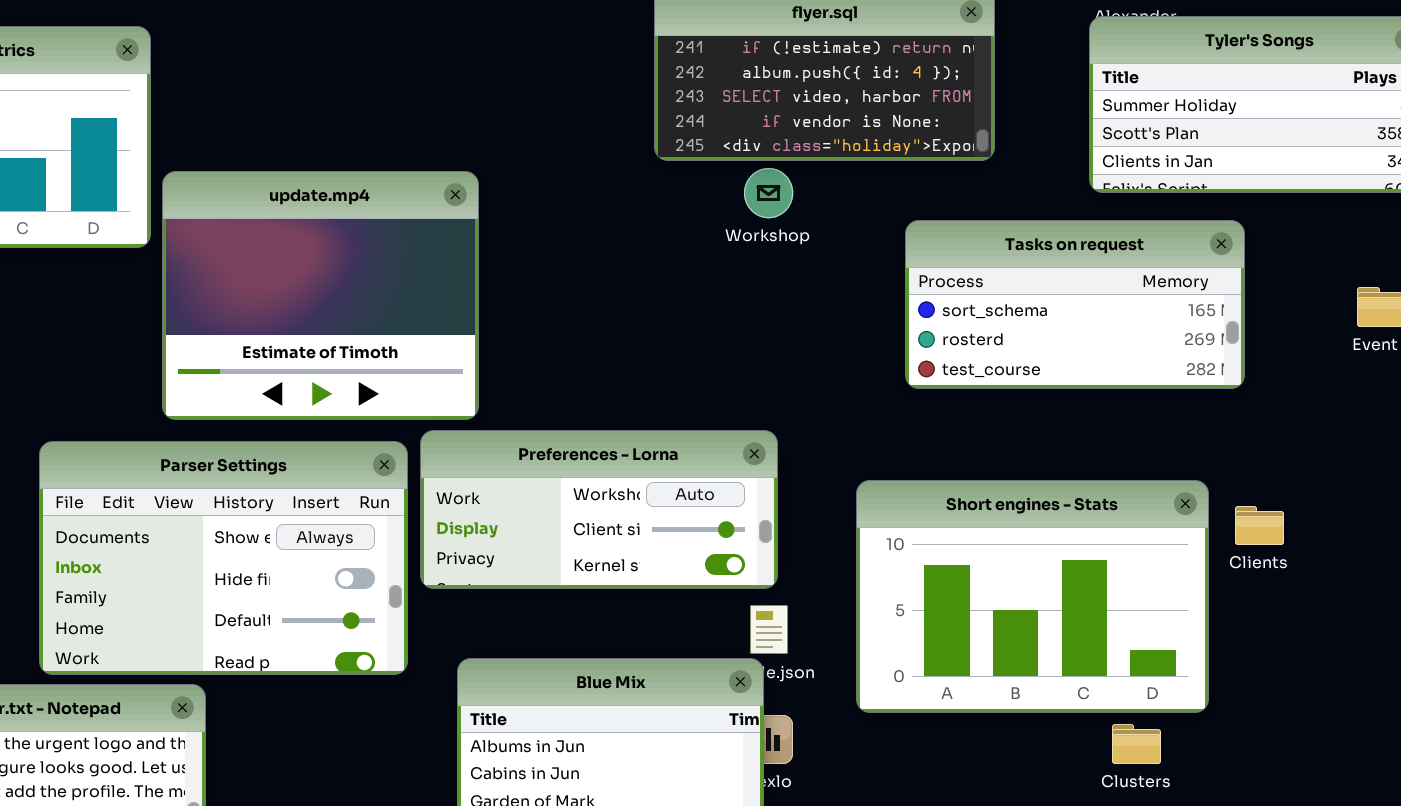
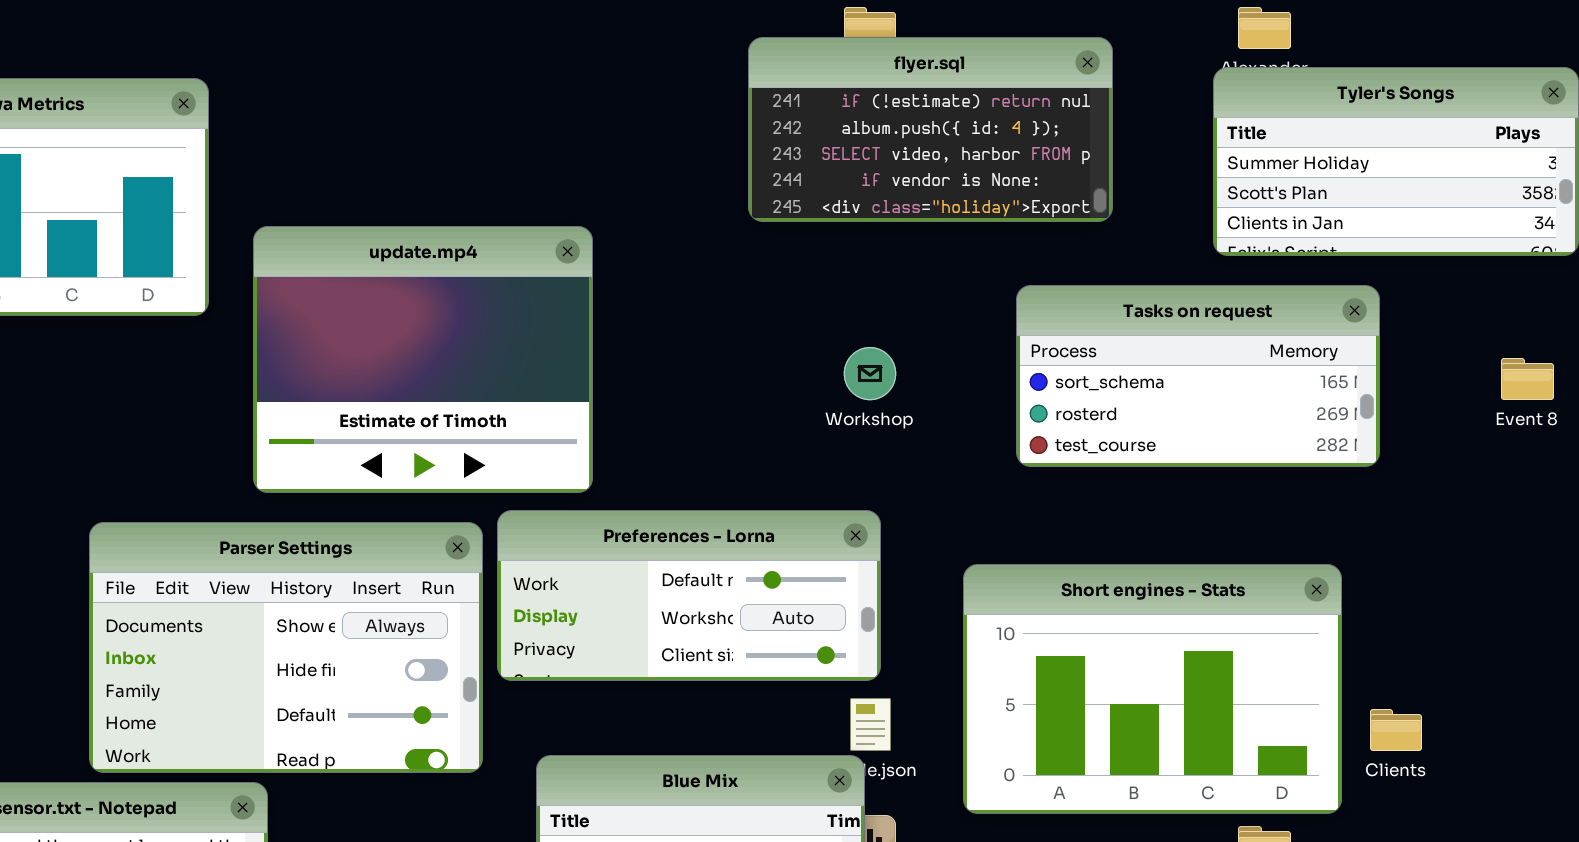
Workshop: [744,168,793,218] -> [844,347,896,400], moved
update.mp4: [162,171,479,420] -> [253,226,593,493], moved
Preferences - Lorna: [420,430,778,589] -> [497,510,881,681], scrolled up 1 row
Clients: [1235,506,1284,545] -> [1370,709,1422,751], moved

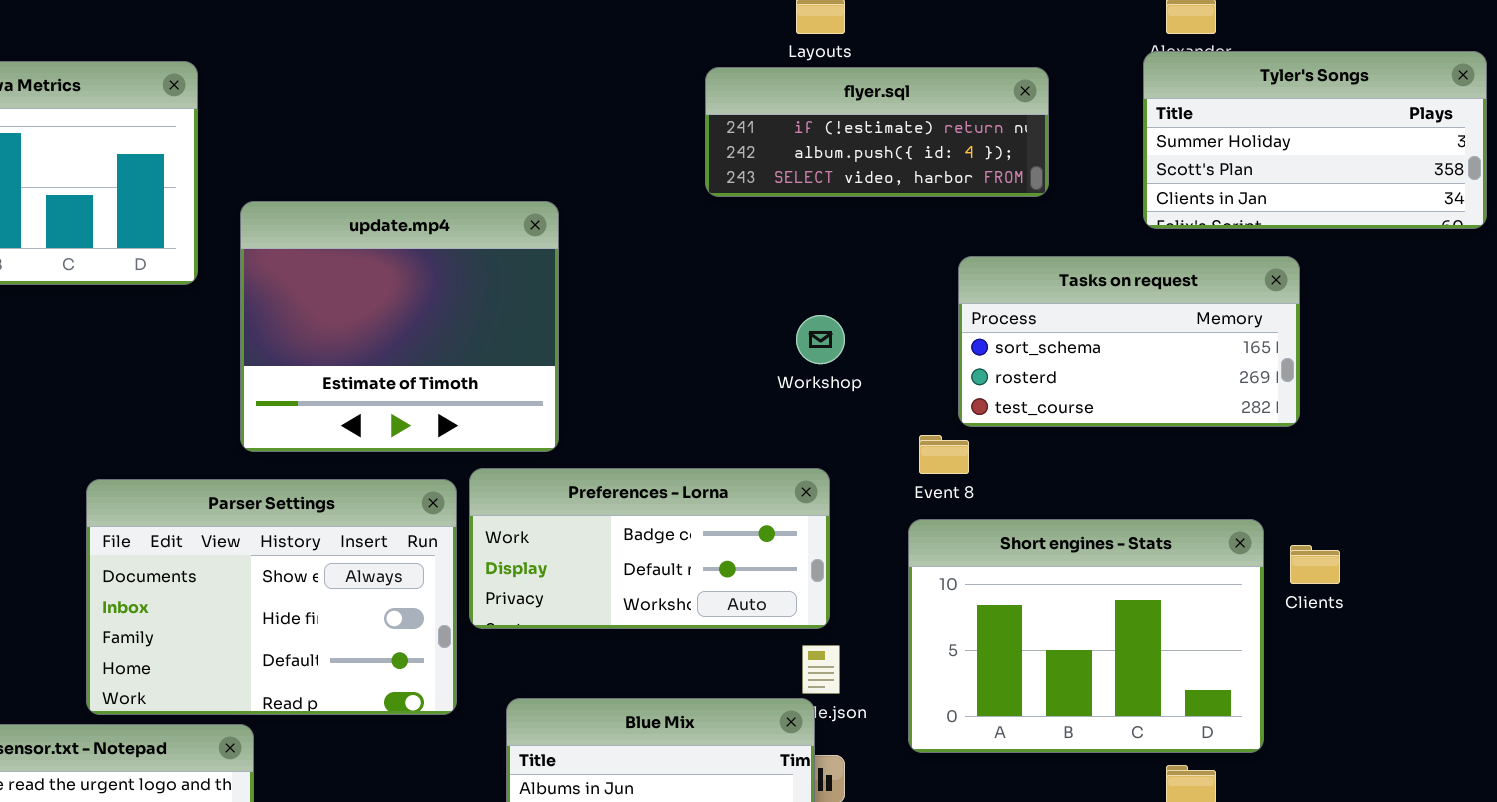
flyer.sql: [748,37,1113,222] -> [705,67,1049,197], resized
Event 8: [1501,358,1554,400] -> [919,435,969,474], moved
Preferences - Lorna: [497,510,881,681] -> [469,468,830,629], scrolled up 1 row
Clients: [1370,709,1422,751] -> [1290,545,1340,584], moved

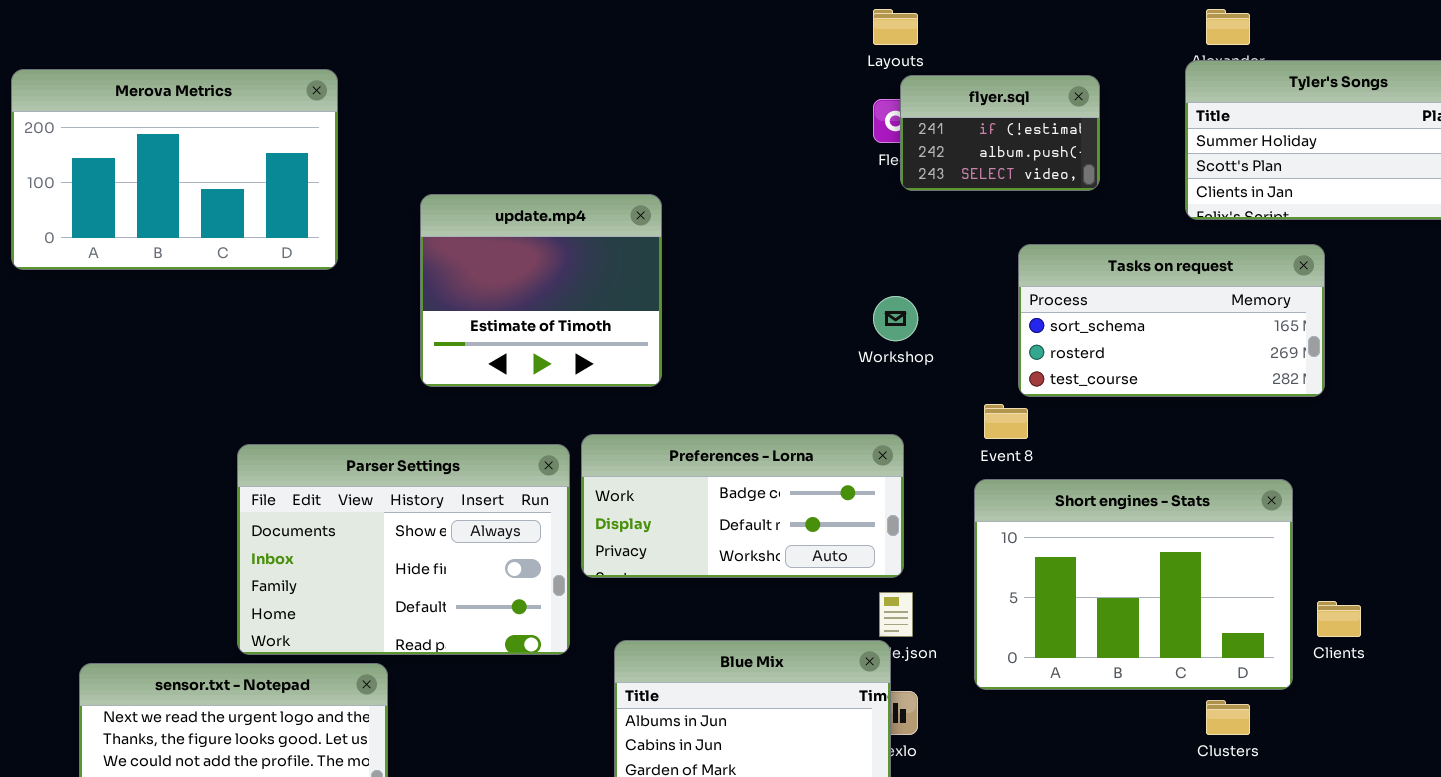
flyer.sql: [705,67,1049,197] -> [900,75,1100,191], resized
update.mp4: [240,201,559,452] -> [420,194,662,387], resized
Clients: [1290,545,1340,584] -> [1317,601,1361,637], moved

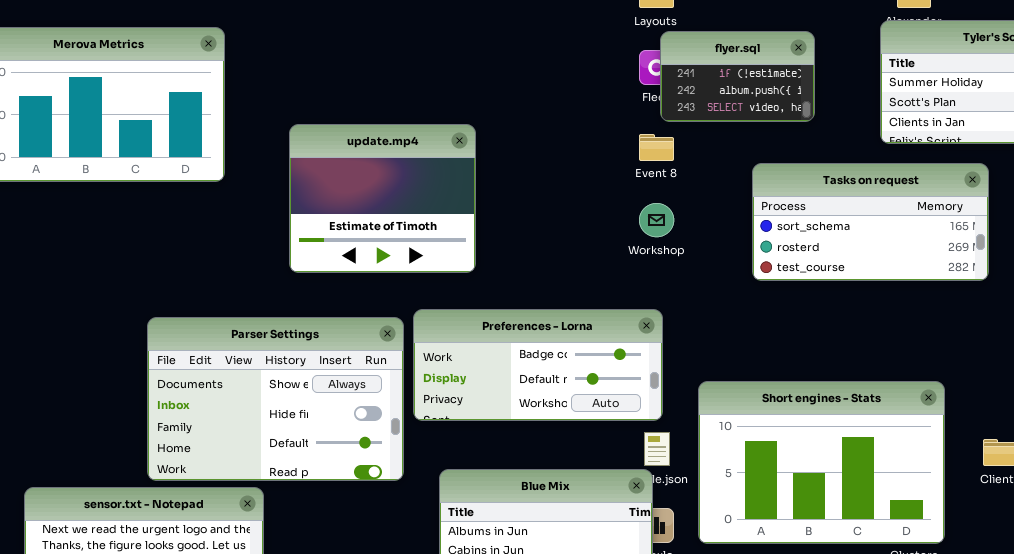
Event 8: [984,404,1028,439] -> [639,134,674,161], moved
Short engines - Stats: [974,479,1293,690] -> [698,381,945,544], moved

